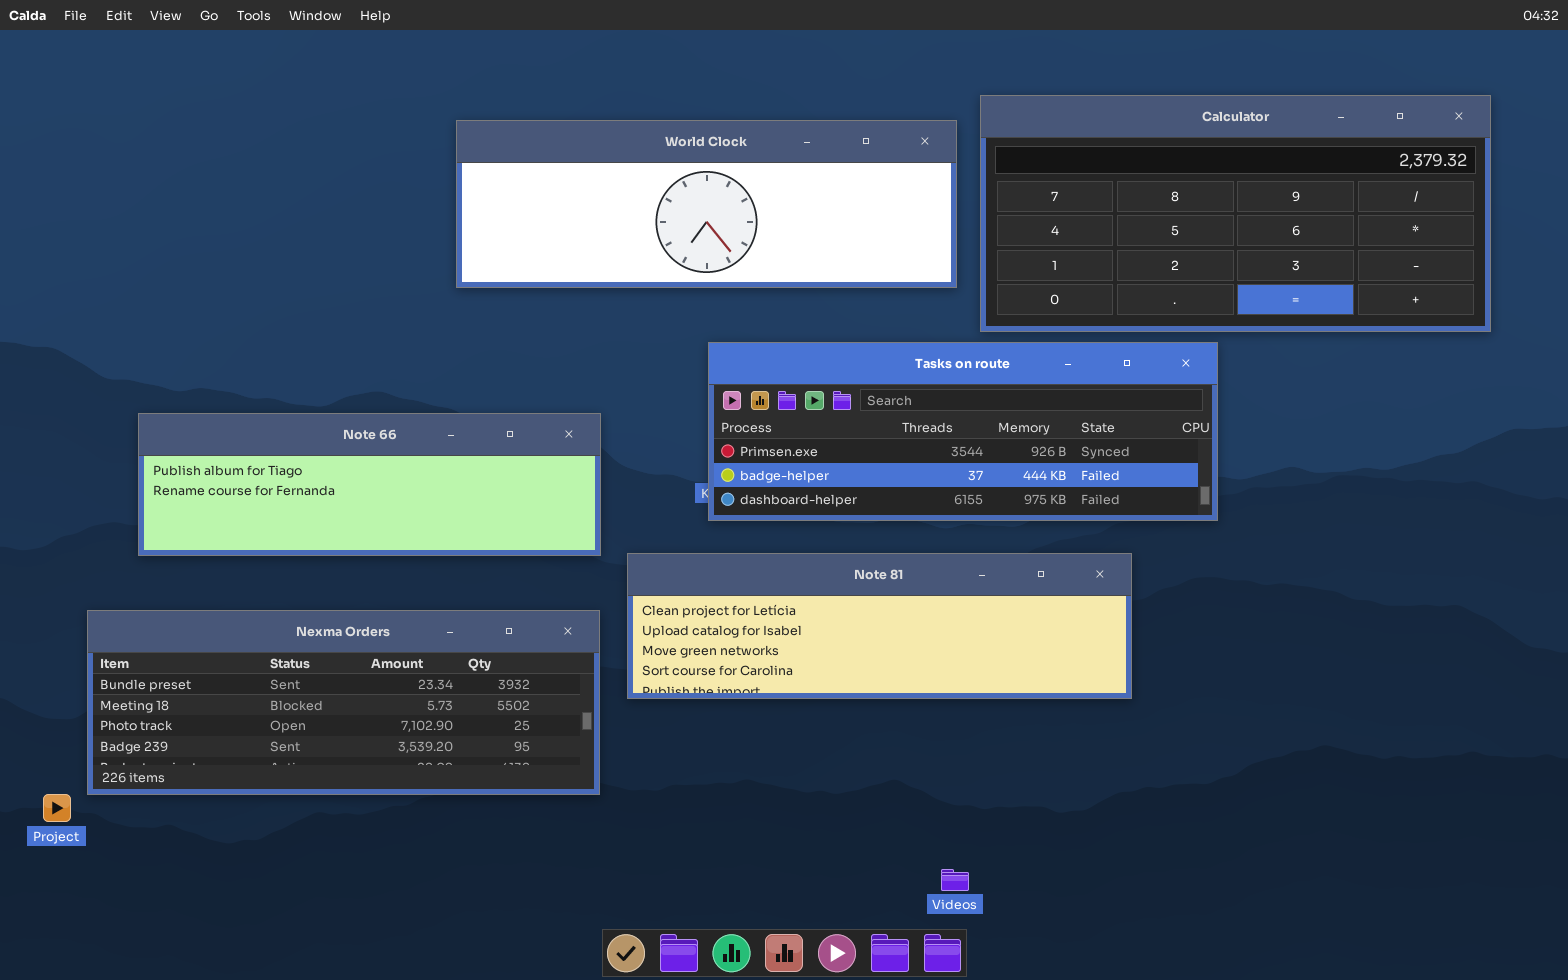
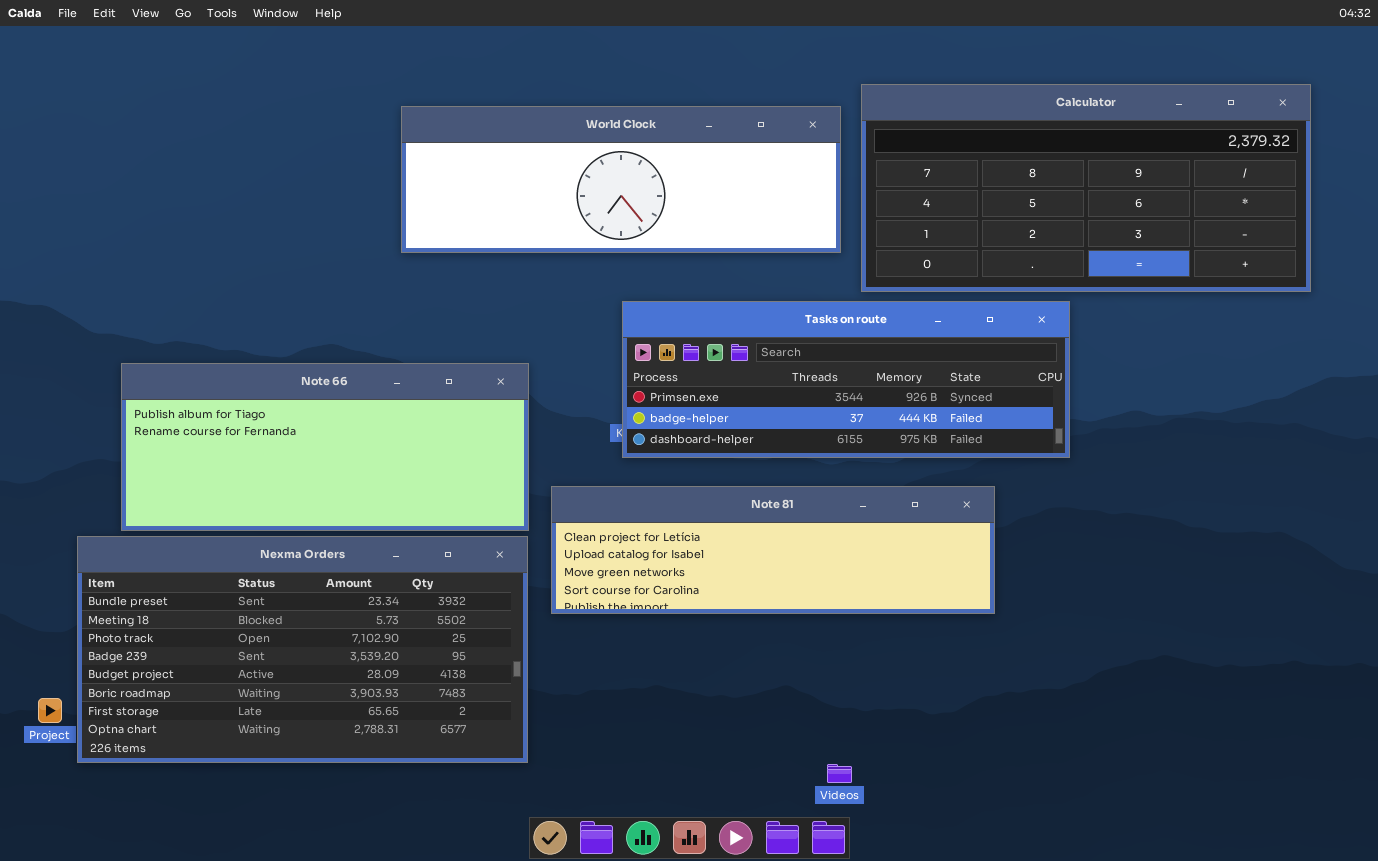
Note 66: [138,413,601,556] -> [121,363,529,531], resized
Nexma Orders: [87,610,600,795] -> [77,536,528,763], resized

